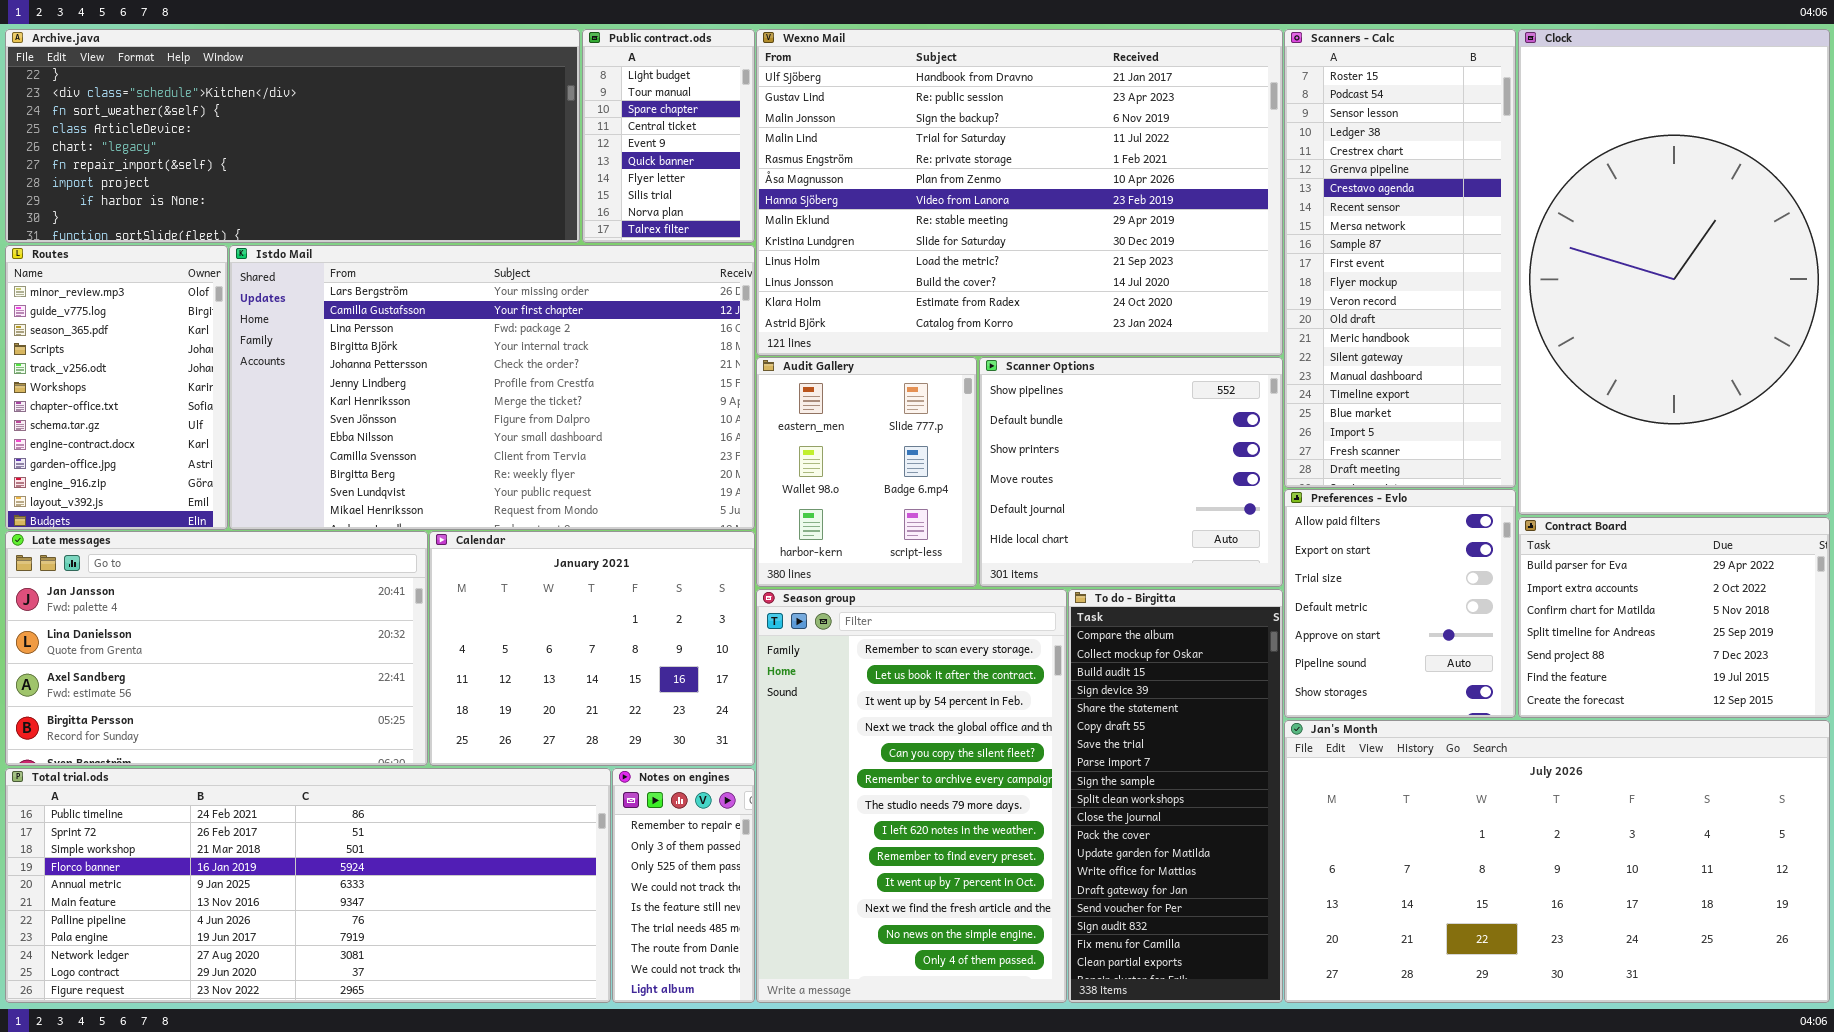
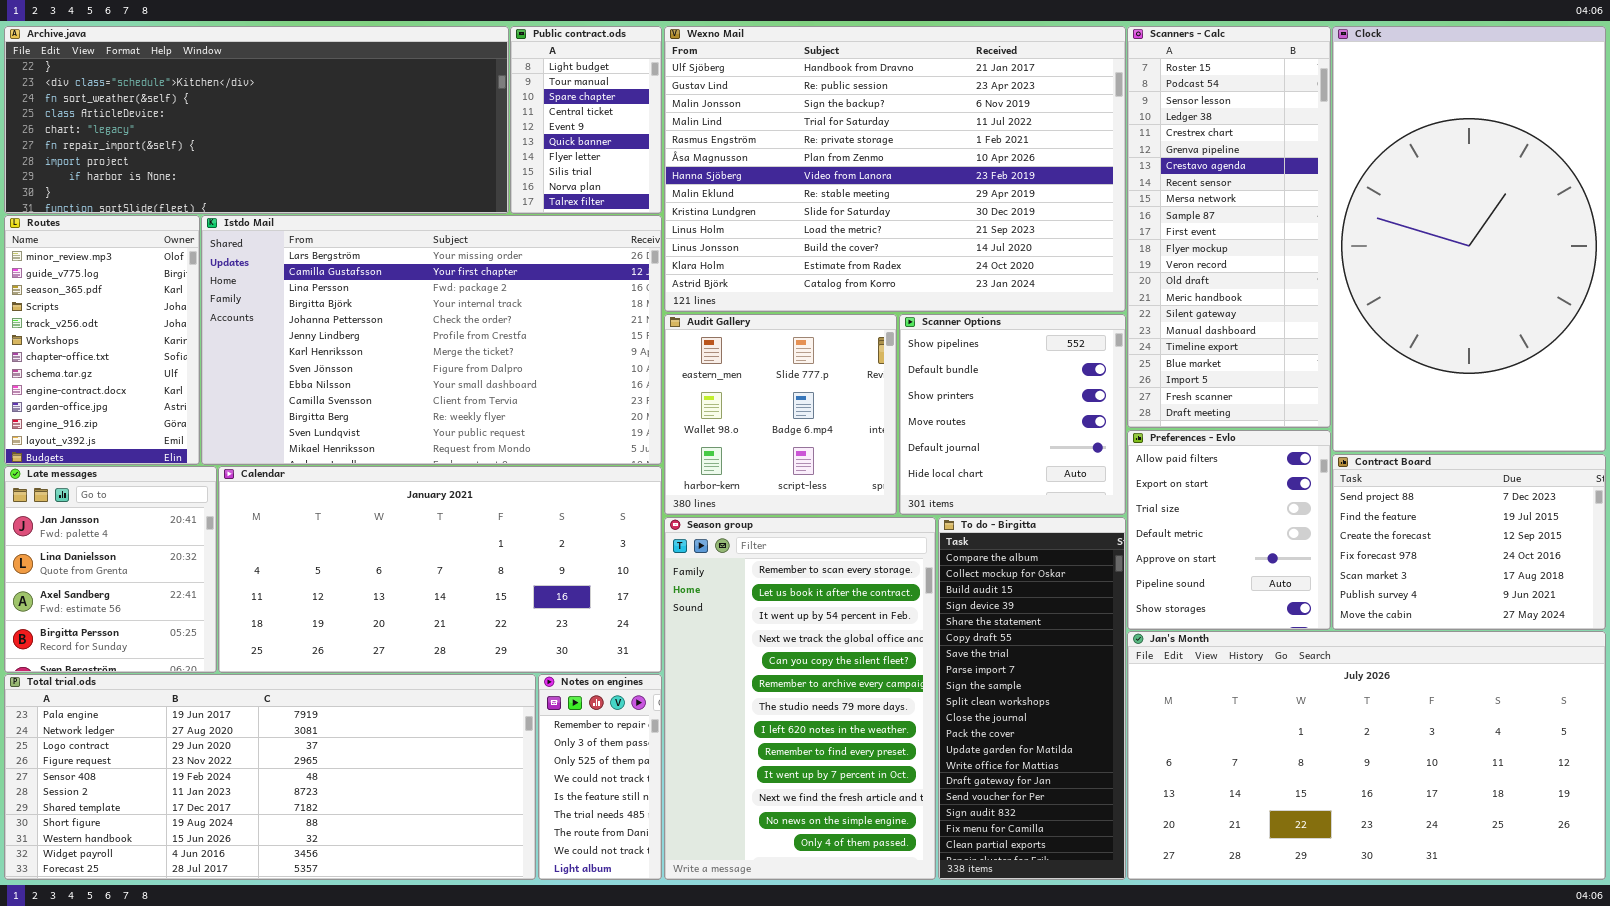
Audit Gallery: [756,357,977,587] -> [664,314,897,515], resized
Scanner Options: [979,357,1283,587] -> [899,314,1126,515], resized
Contract Board: [1518,517,1830,718] -> [1332,454,1606,630], scrolled down 4 rows
Late messages: [5,531,428,766] -> [4,466,217,673], resized
Calendar: [429,531,755,766] -> [218,466,662,673], resized
Total trial.ods: [5,768,611,1003] -> [4,674,536,880], scrolled down 7 rows

